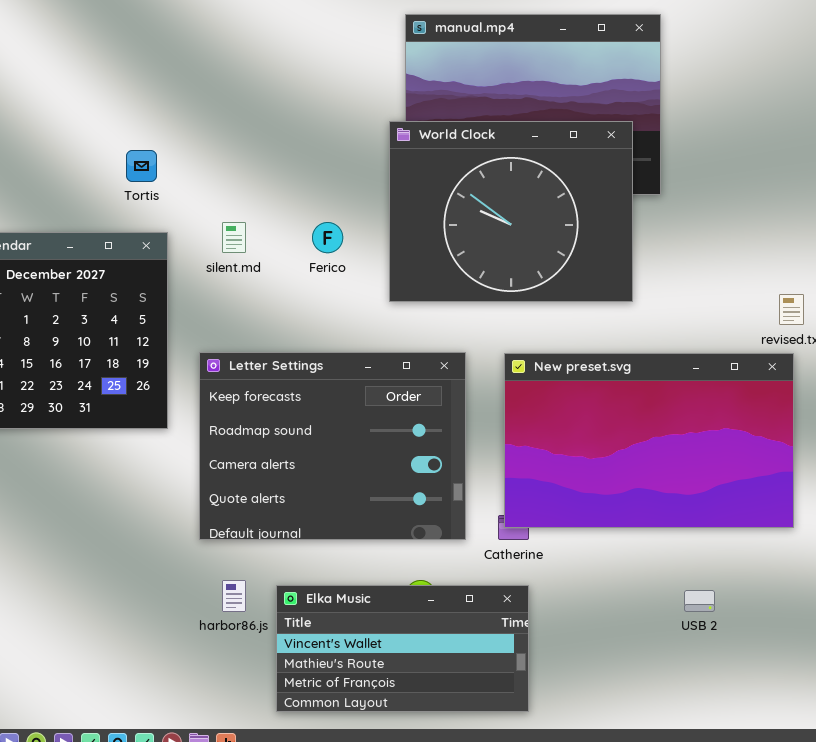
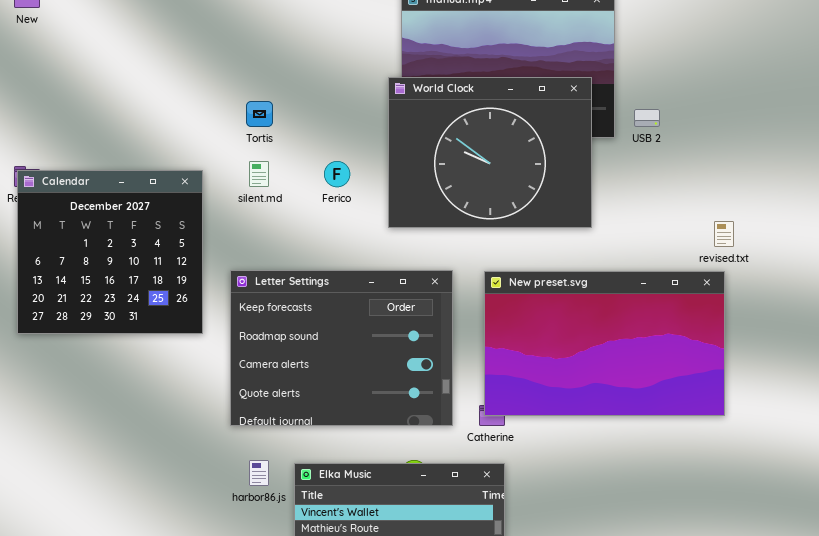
Tortis: [126,150,157,182] -> [246,101,273,127], moved
USB 2: [684,590,715,612] -> [634,109,660,127], moved

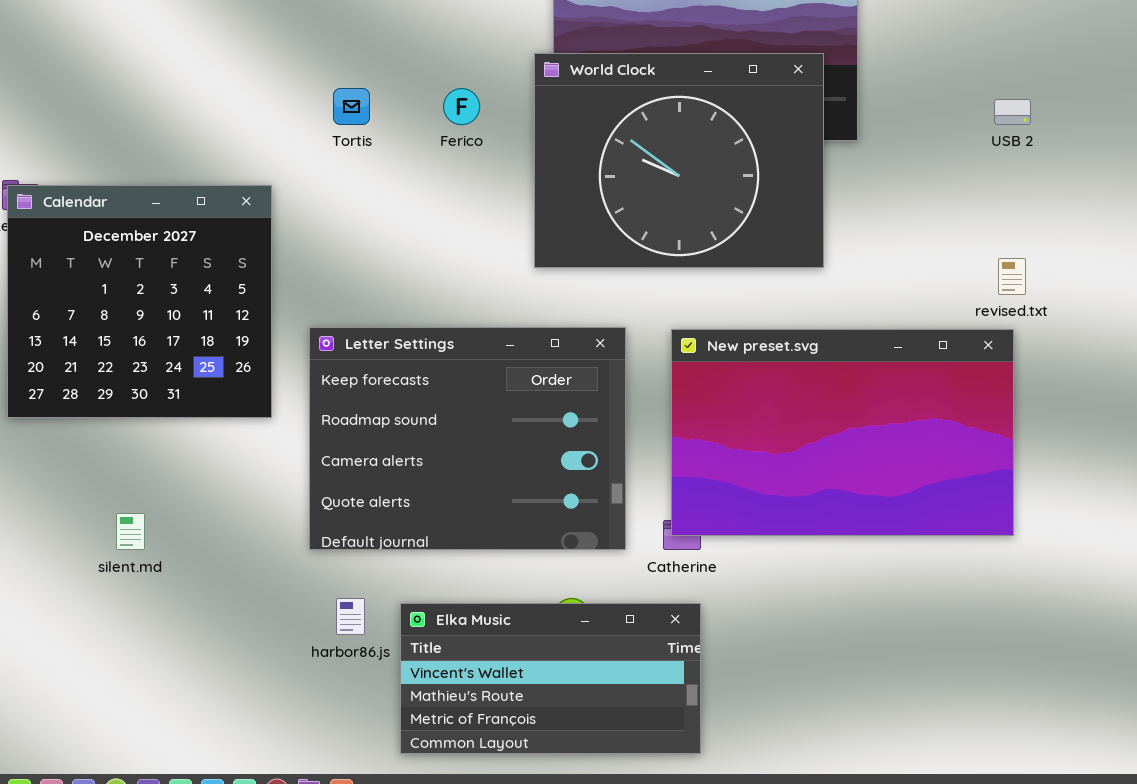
USB 2: [634,109,660,127] -> [994,99,1031,125], moved
silent.md: [249,161,269,187] -> [116,513,145,550], moved
Ferico: [324,161,350,187] -> [443,88,480,125], moved

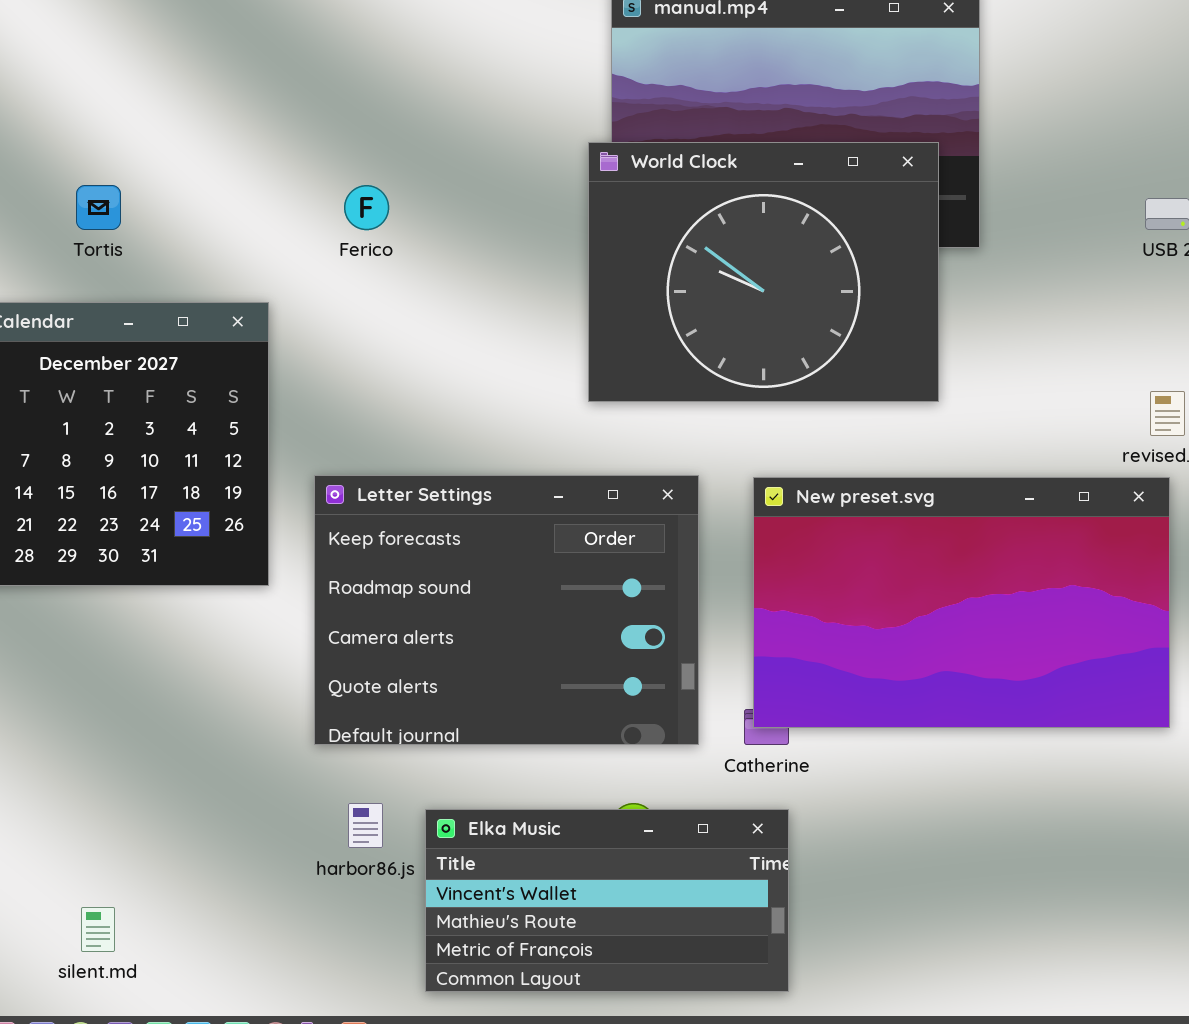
Tortis: [333,88,370,125] -> [76,185,121,230], moved
Ferico: [443,88,480,125] -> [344,185,389,230], moved
silent.md: [116,513,145,550] -> [81,907,115,952], moved

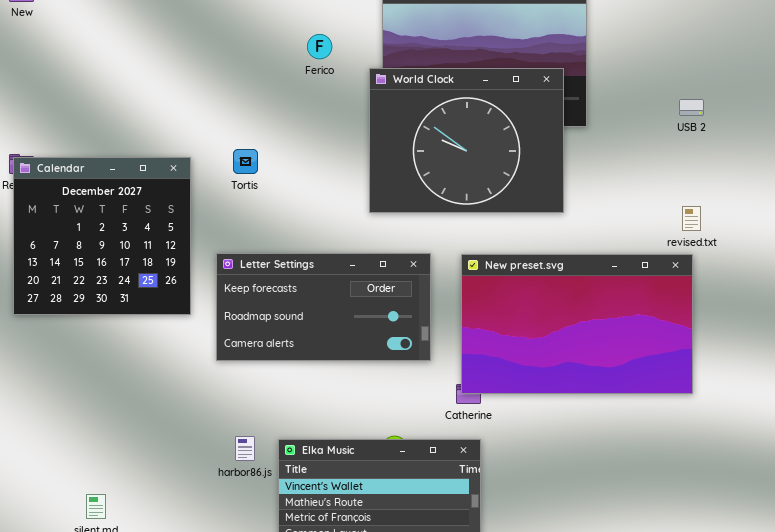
Tortis: [76,185,121,230] -> [233,149,258,174], moved
Ferico: [344,185,389,230] -> [307,34,332,59], moved
Letter Settings: [314,475,699,745] -> [216,253,431,361], resized

